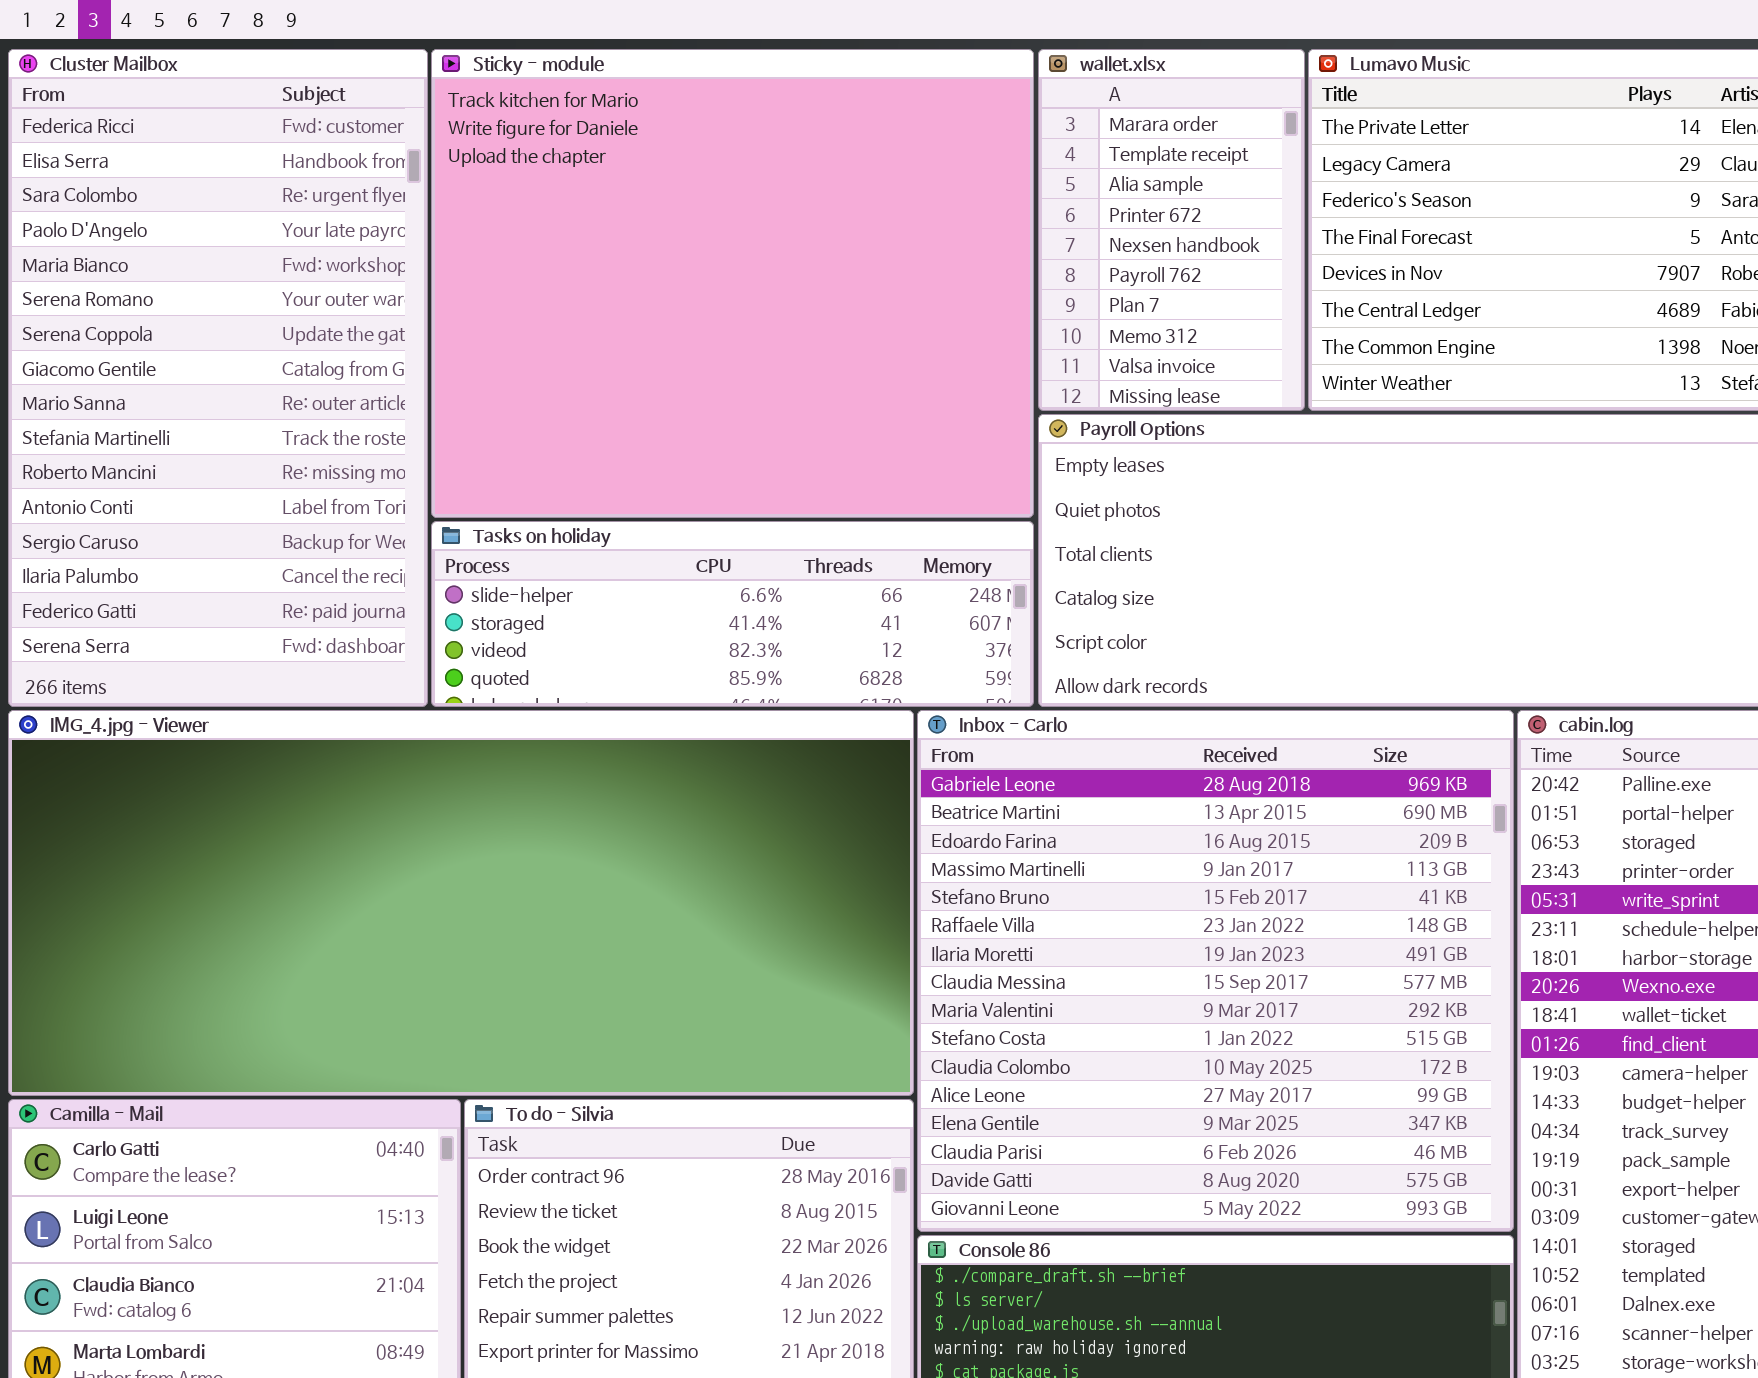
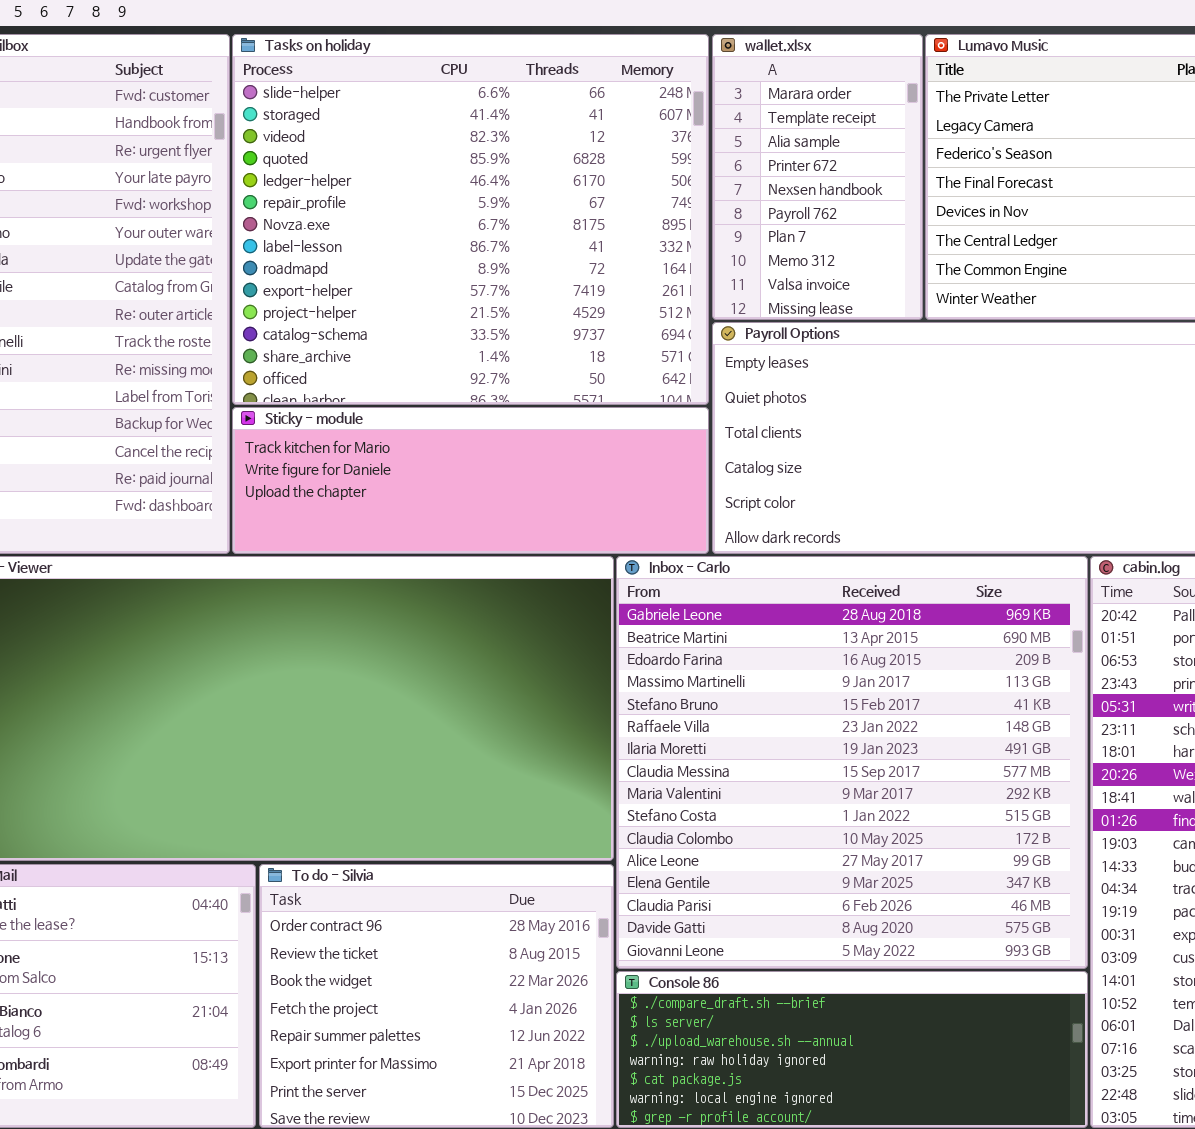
Sticky - module: [431,49,1034,518] -> [232,407,709,554], moved, resized
Tasks on holiday: [431,521,1034,707] -> [232,34,709,405], moved, resized

